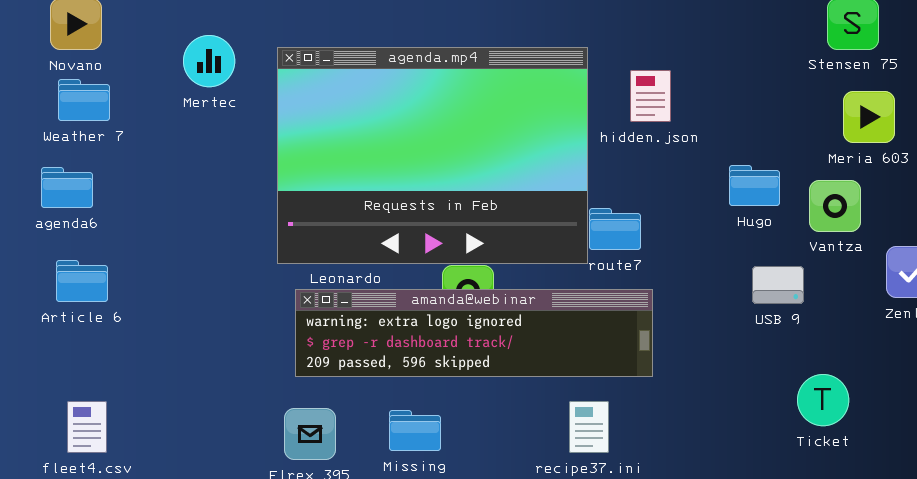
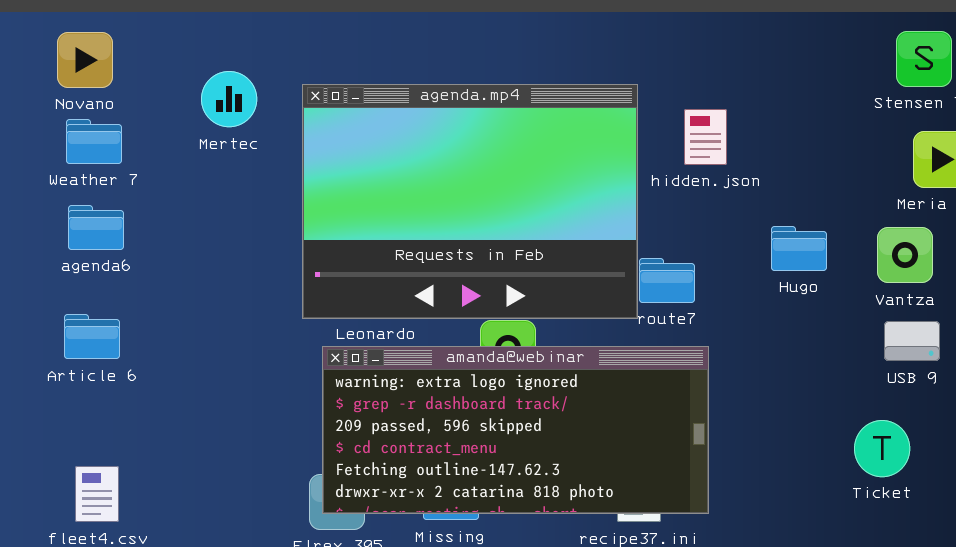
Hugo: [729,165,780,206] -> [771,226,827,271], moved
agenda6: [41,167,93,208] -> [68,205,124,250], moved
USB 9: [752,266,804,304] -> [884,321,940,361], moved
amanda@webinar: [295,289,653,377] -> [322,346,709,514], resized
Ticket: [797,374,849,426] -> [854,420,910,477], moved

